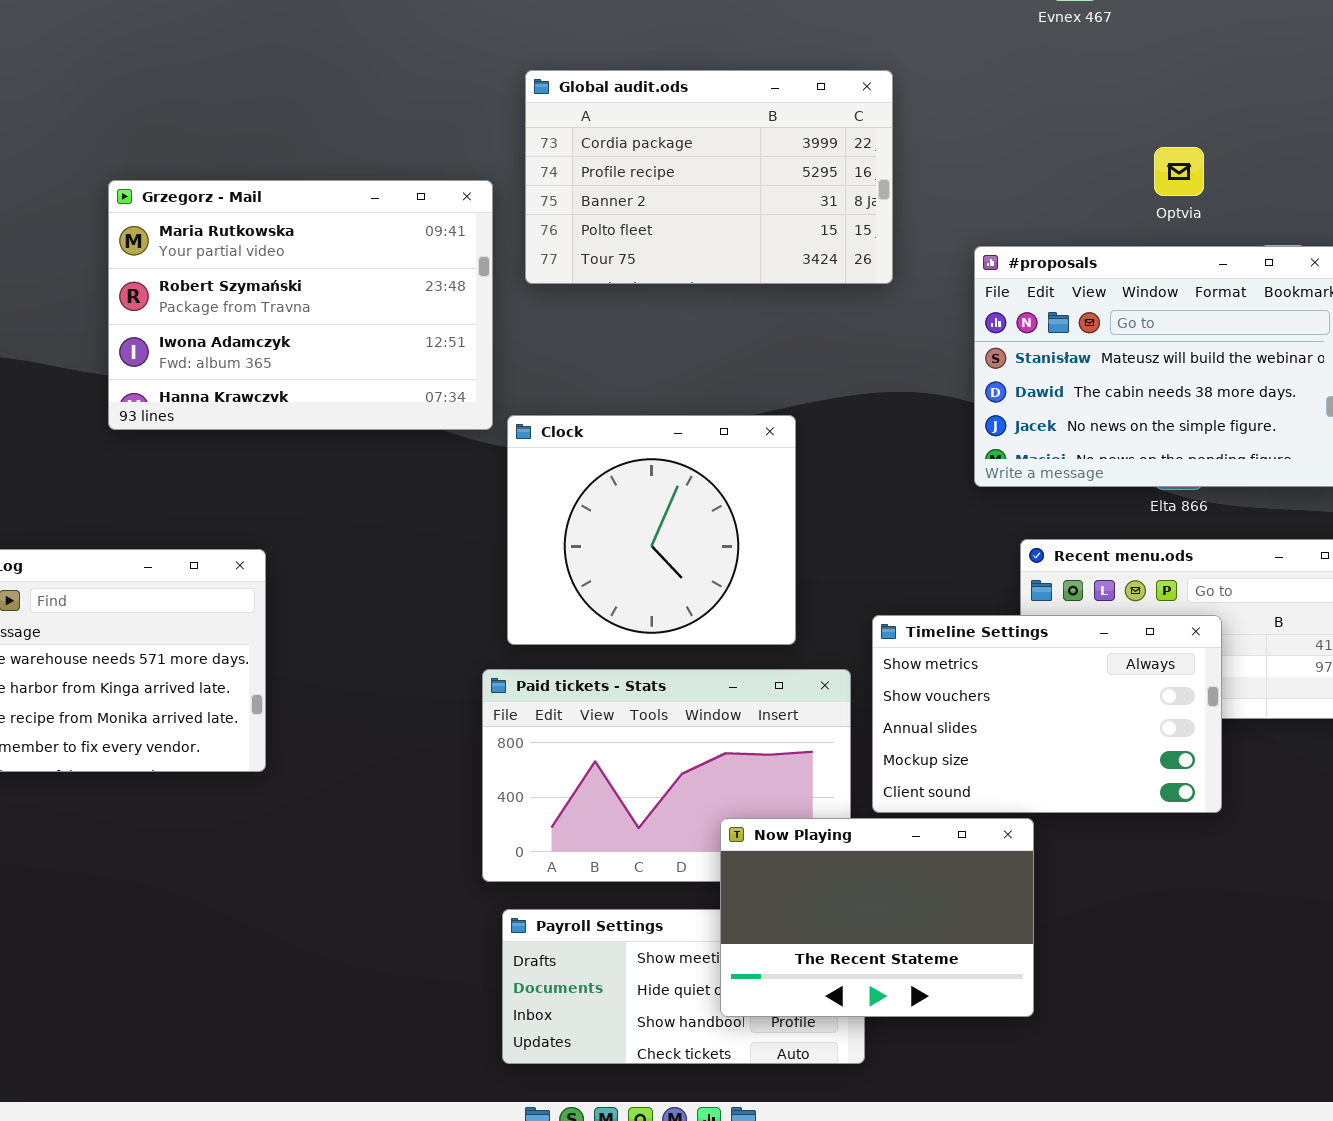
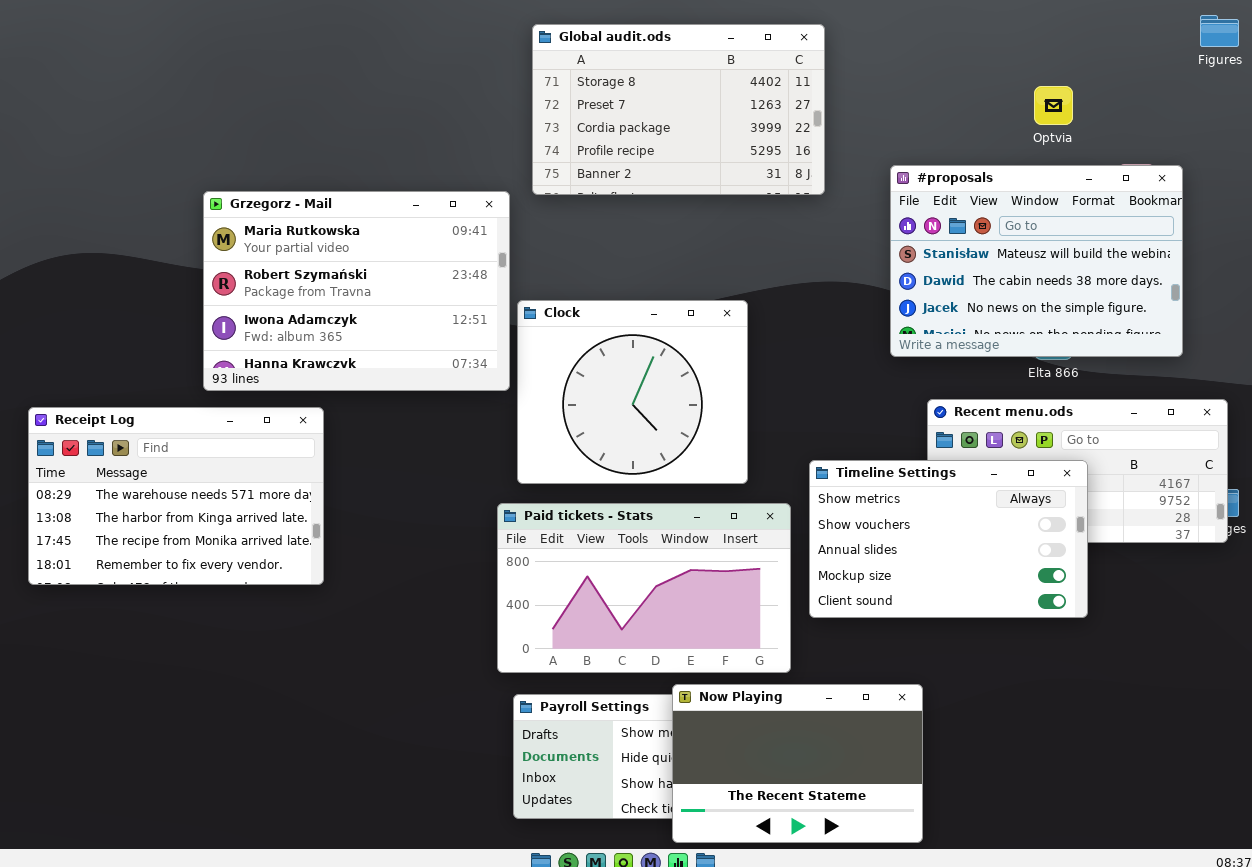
Global audit.ods: [525,70,893,284] -> [532,24,825,195], scrolled up 2 rows
Grzegorz - Mail: [108,180,493,430] -> [203,191,510,391], moved
Now Playing: [720,818,1034,1017] -> [672,684,923,843], moved

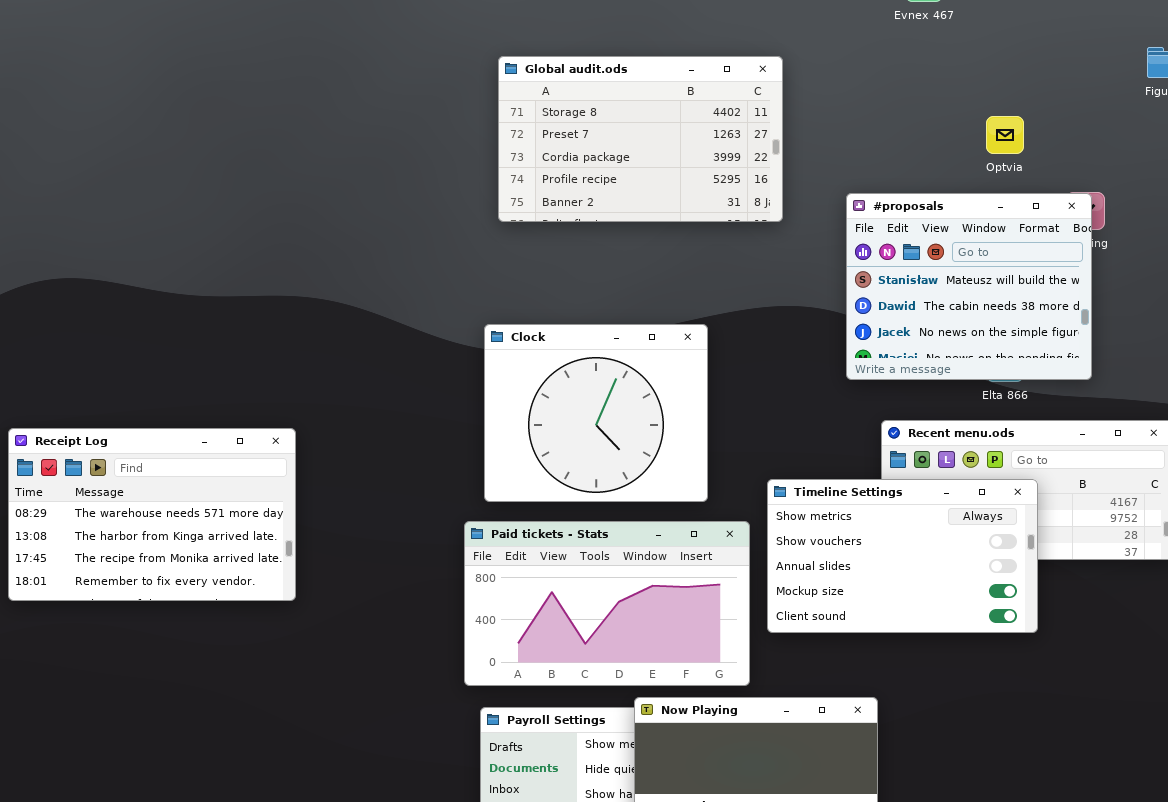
#proposals: [890,165,1183,357] -> [846,193,1092,380], resized
Grzegorz - Mail: [203,191,510,391] -> none, closed

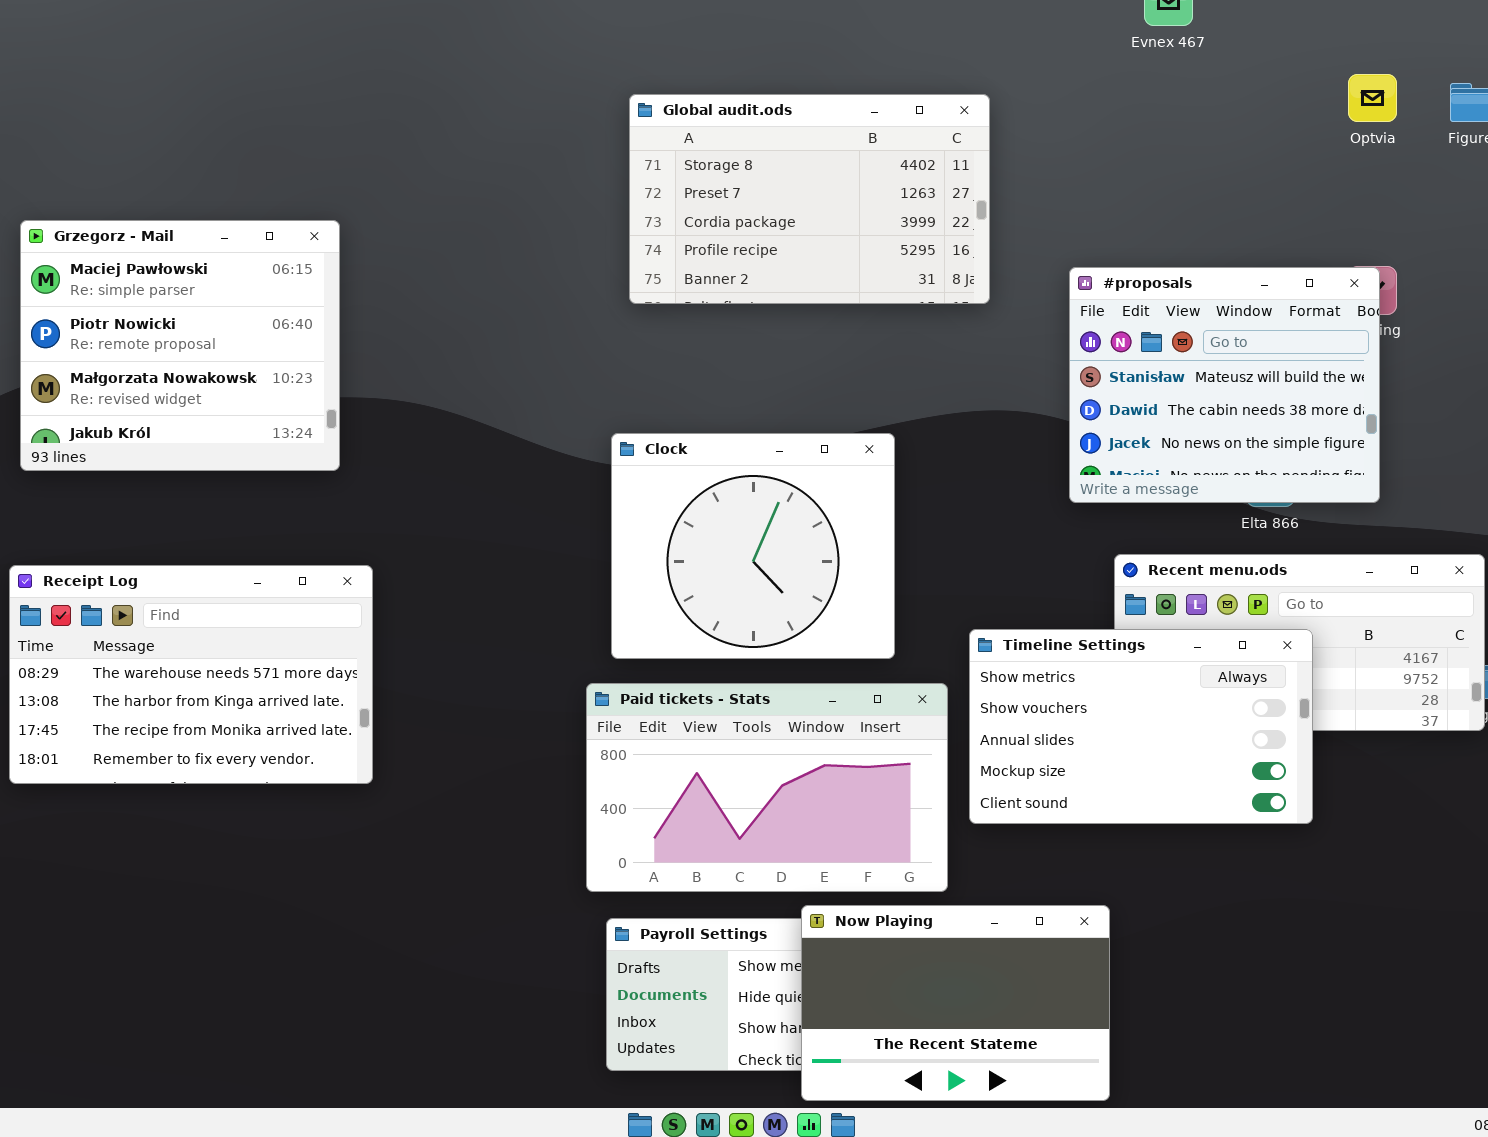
Optvia: [986,116,1024,154] -> [1348,74,1397,122], moved
Grzegorz - Mail: none -> [20,220,340,471], opened

